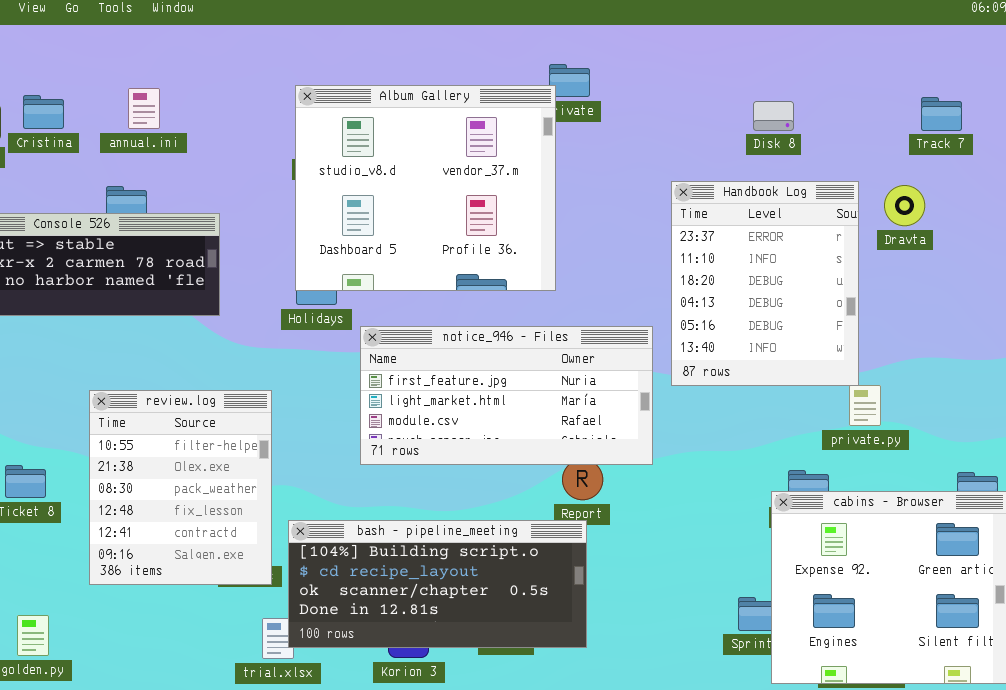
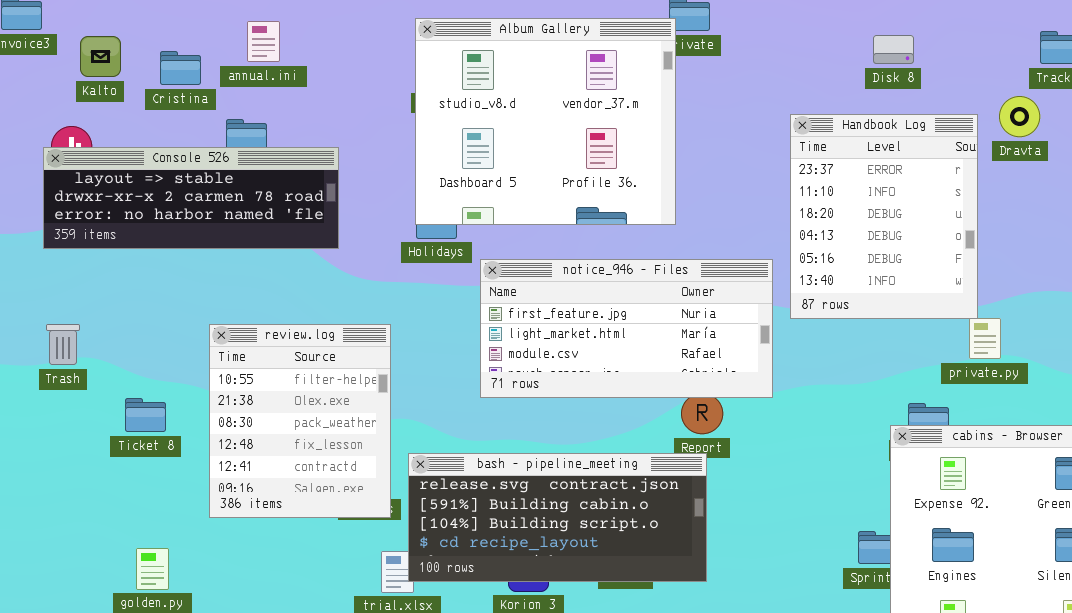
Cristina: [23,95,64,129] -> [160,51,201,85], moved
Dravta: [884,185,925,226] -> [999,96,1040,137], moved
bash - pipeline_meeting: [288,520,587,648] -> [408,453,707,582], scrolled up 2 rows

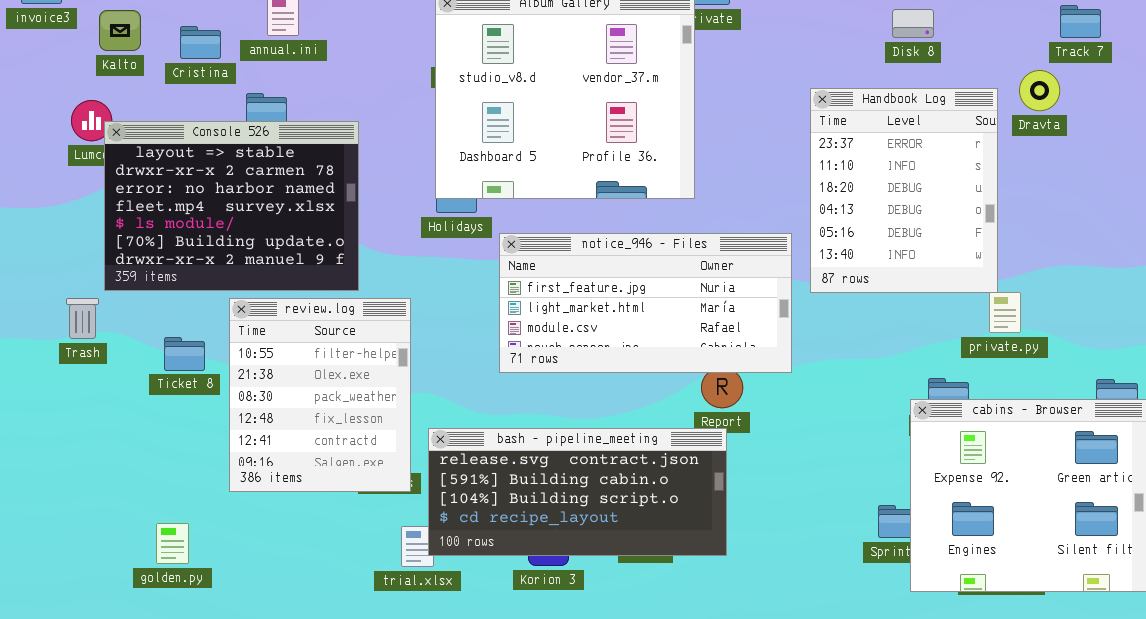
Console 526: [43,147,339,249] -> [104,121,359,291], resized
Ticket 8: [125,398,166,432] -> [164,337,205,371], moved

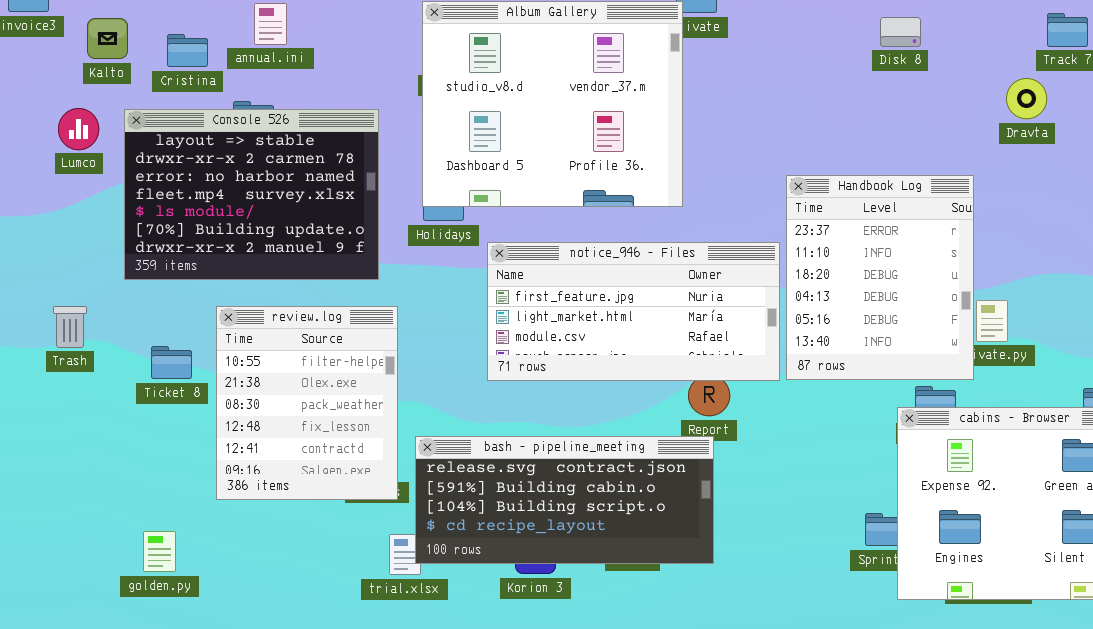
Handbook Log: [810,88,998,293] -> [786,175,974,380], moved
Console 526: [104,121,359,291] -> [124,109,379,280], moved

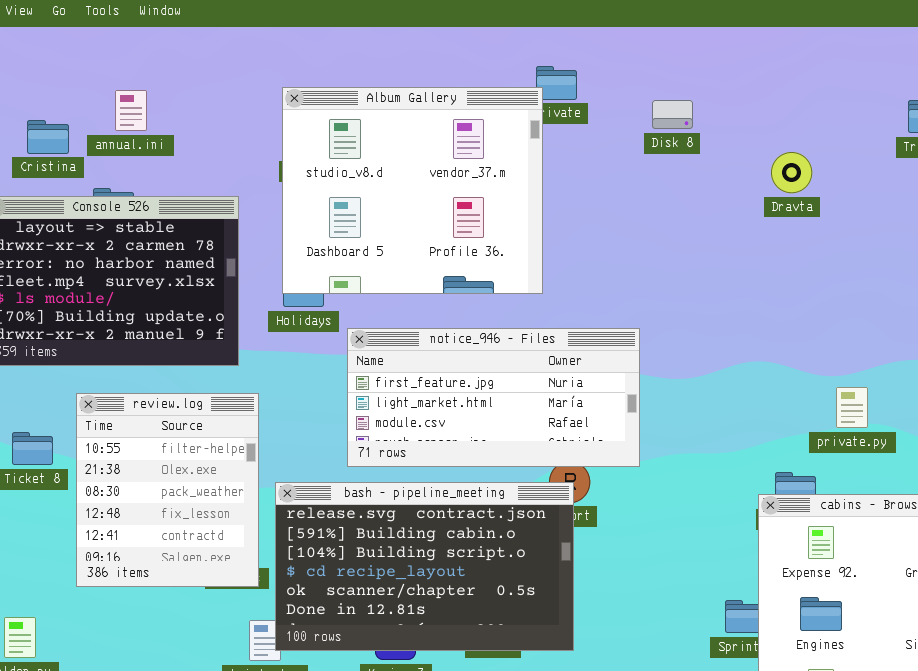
Disk 8: [880,17,921,47] -> [652,100,693,129], moved
Dravta: [1006,78,1047,119] -> [771,152,812,193], moved
Handbook Log: [786,175,974,380] -> none, closed
bash - pipeline_meeting: [415,436,714,564] -> [275,482,574,651], resized

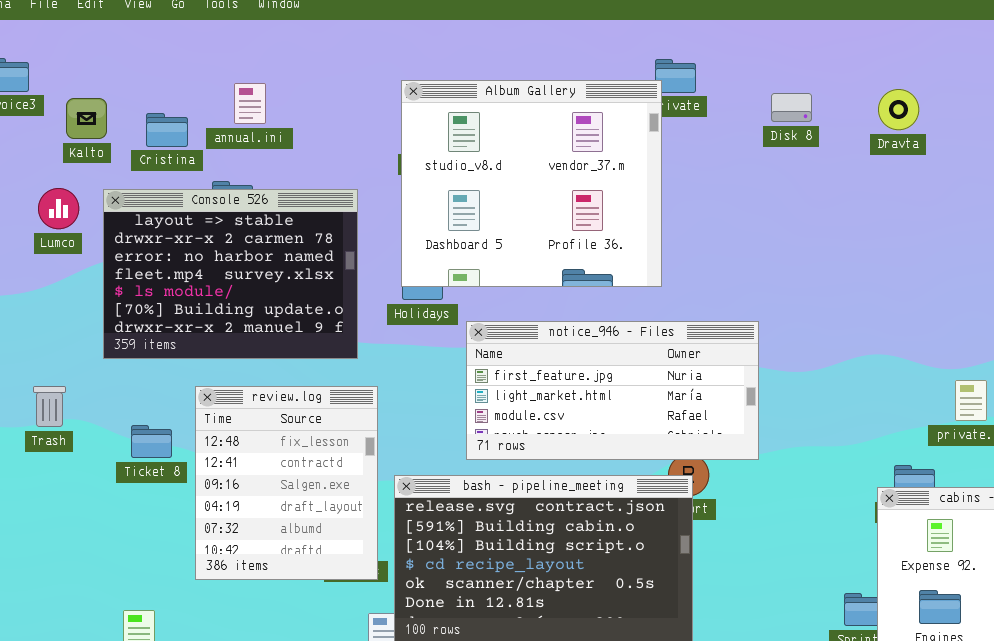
Dravta: [771,152,812,193] -> [878,89,919,130], moved
review.log: [76,393,259,587] -> [195,386,378,580], scrolled down 3 rows

